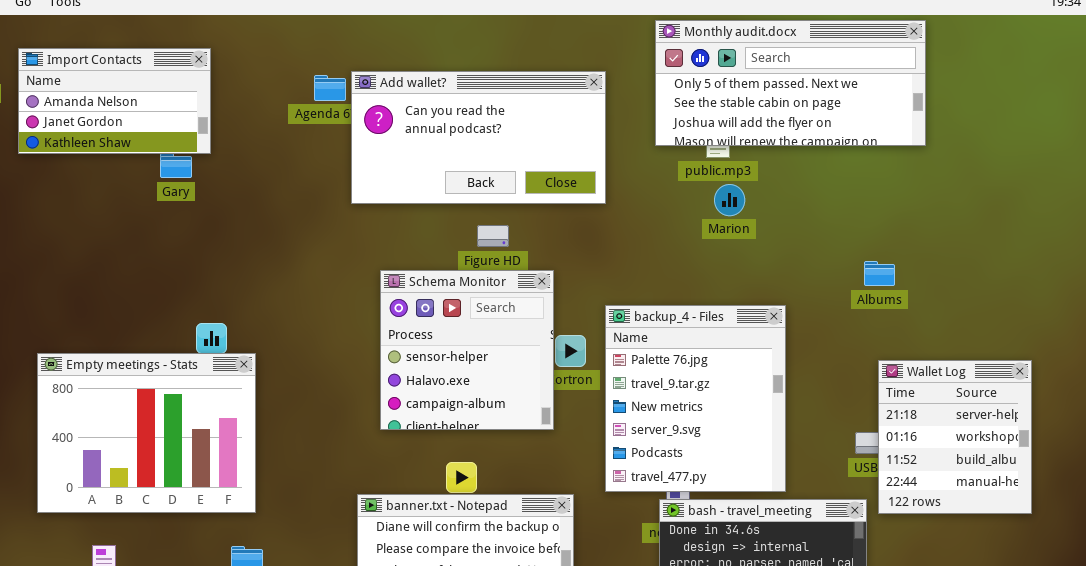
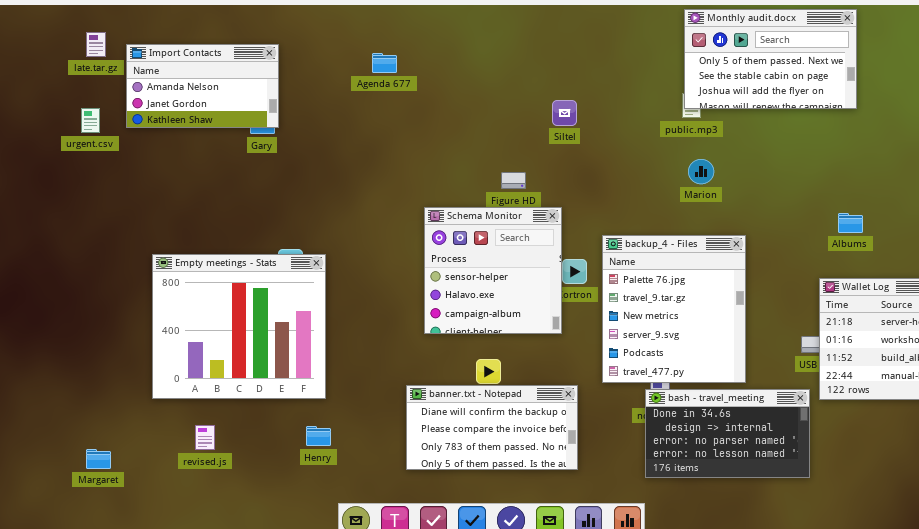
Monthly audit.docx: [655,20,926,146] -> [684,9,857,109], resized
Import Contacts: [18,48,211,154] -> [126,44,279,128], moved
Add wallet?: [351,71,606,204] -> none, closed
Marion: [714,184,745,216] -> [688,159,714,184], moved
Albums: [864,261,895,286] -> [838,213,863,233], moved
Empty meetings - Stats: [37,353,256,513] -> [152,254,326,399], resized

